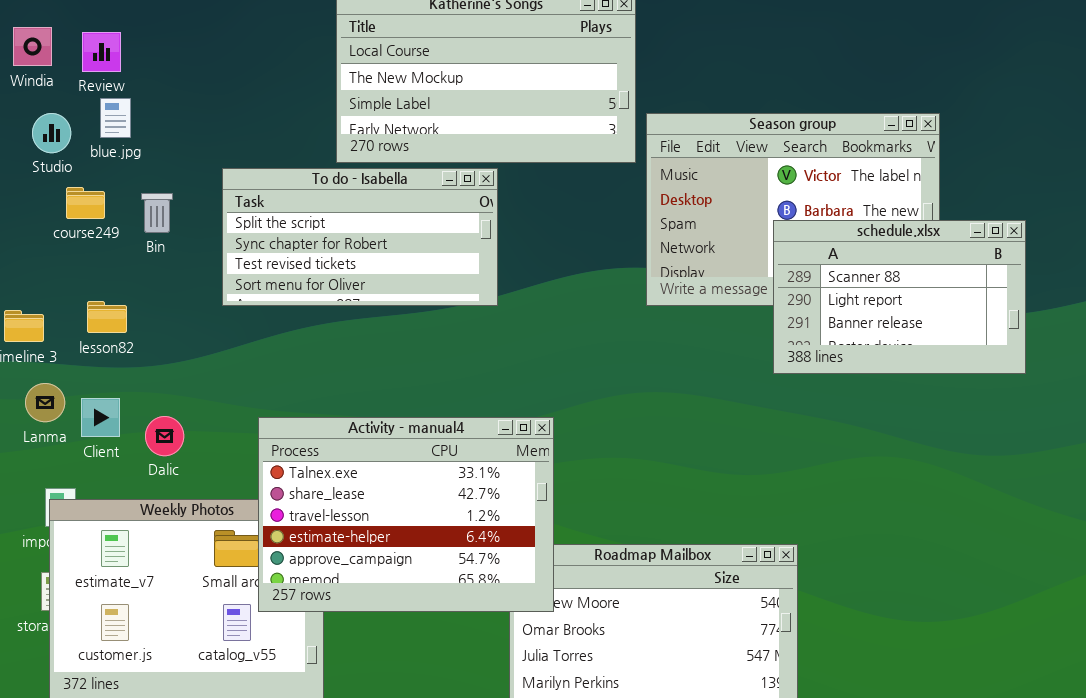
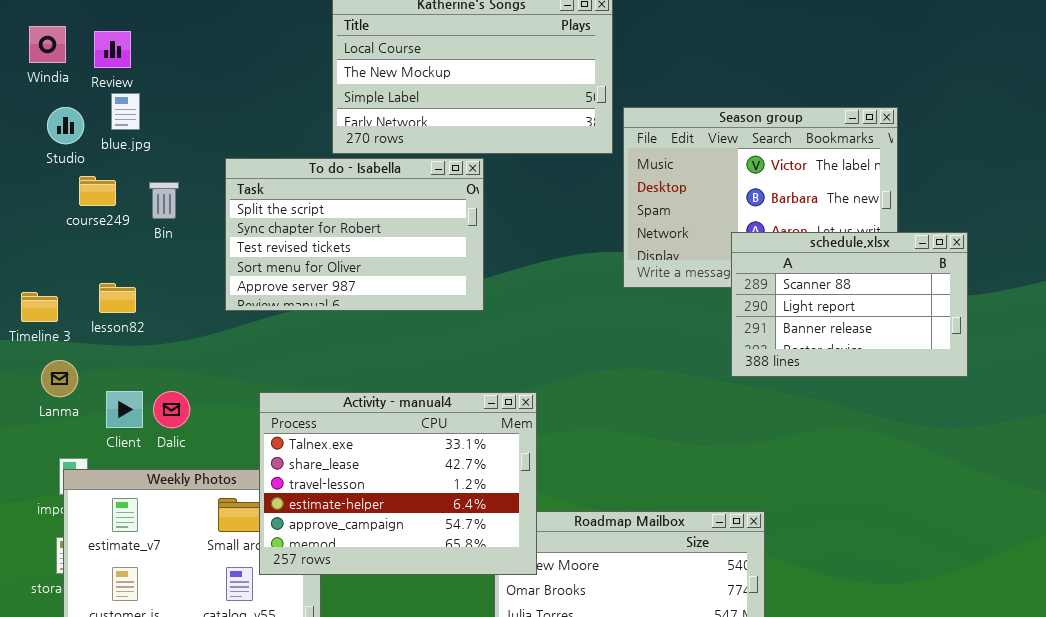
To do - Isabella: [222,168,498,306] -> [225,158,484,311], resized
schedule.xlsx: [773,220,1026,374] -> [731,232,968,377], moved
Client: [81,398,120,437] -> [106,391,143,428], moved

